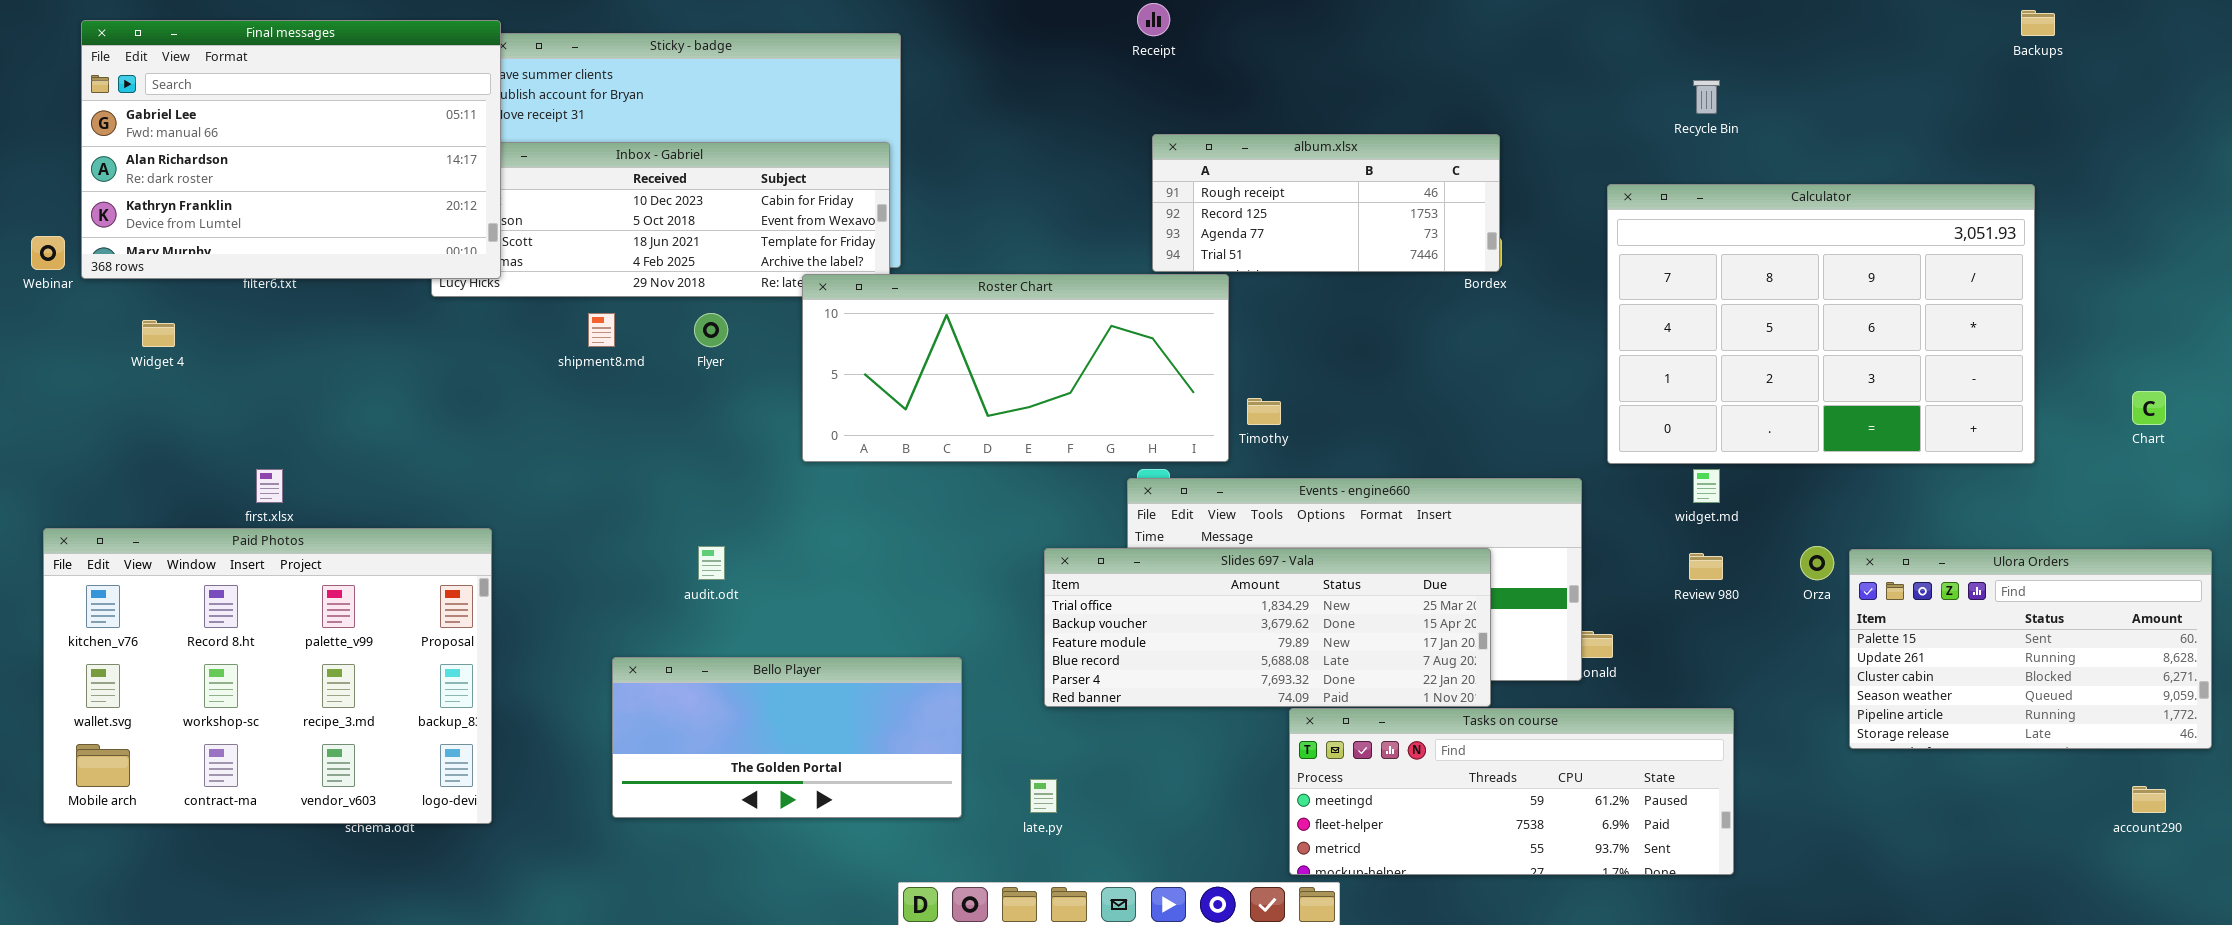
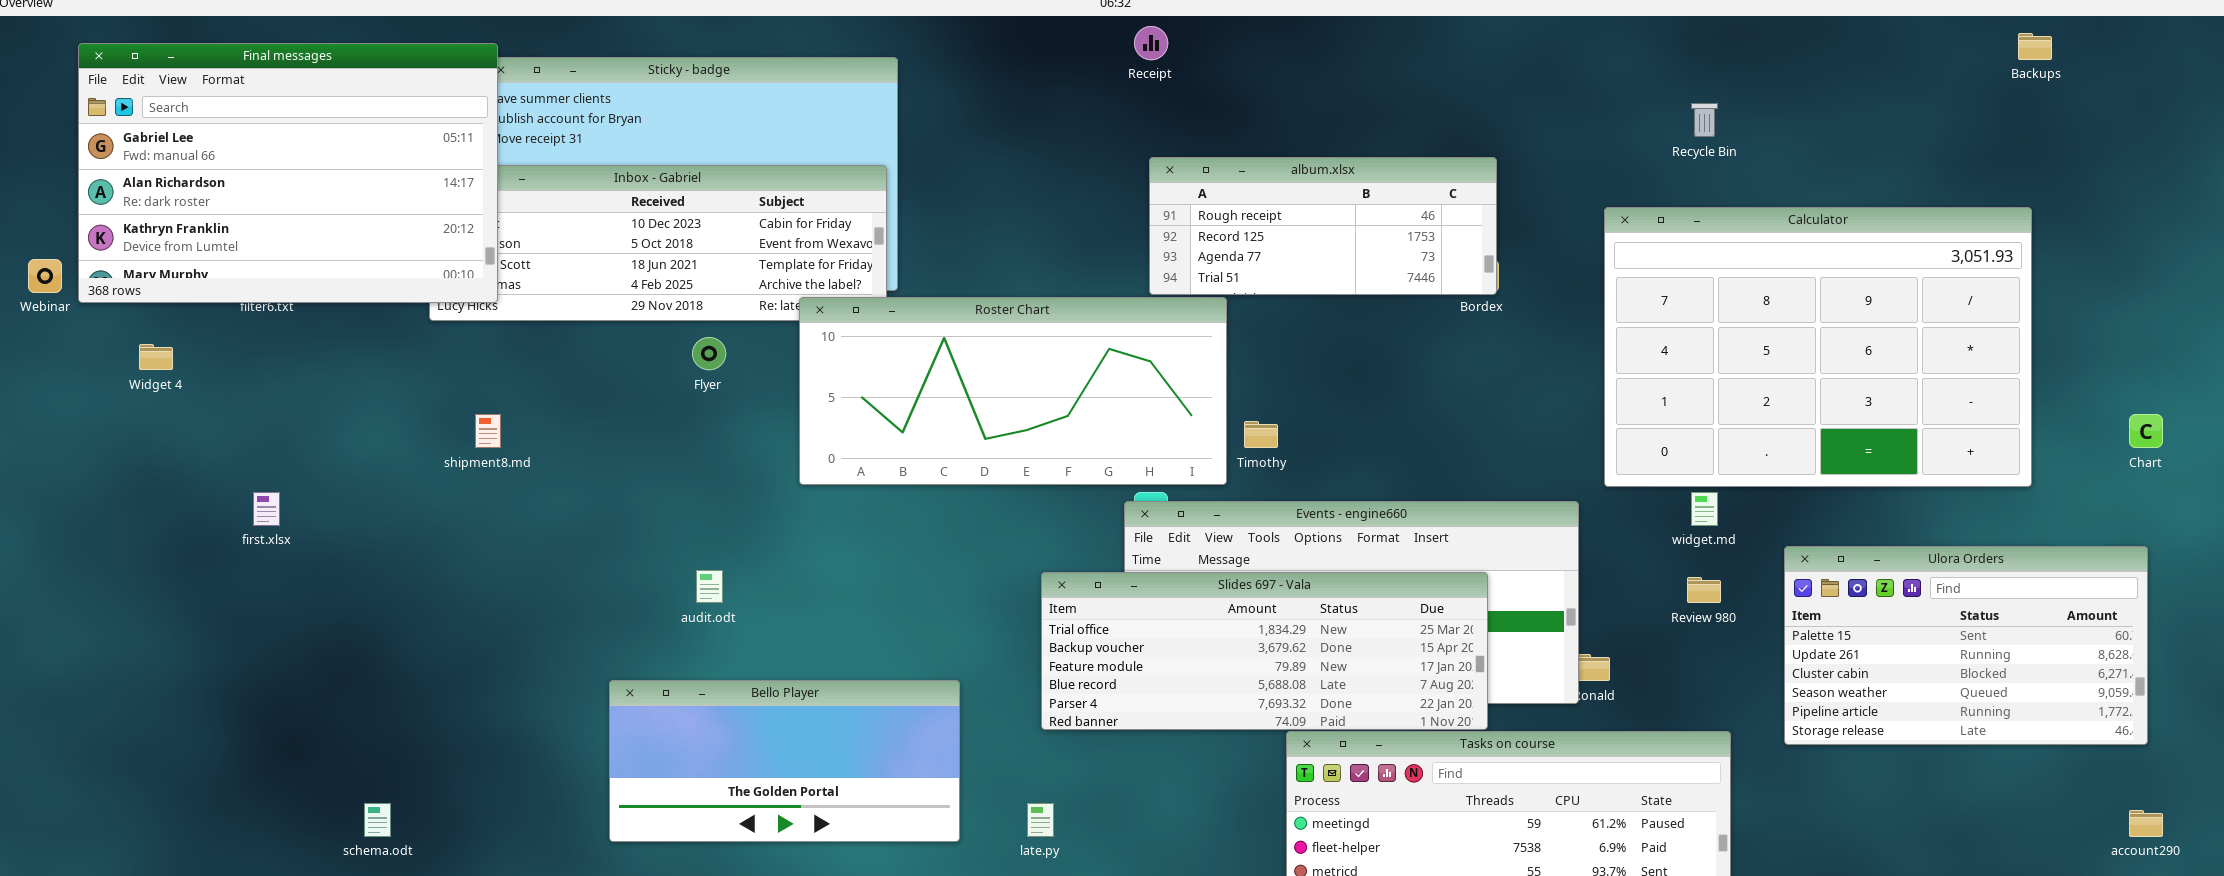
shipment8.md: [588,313,615,347] -> [475,414,501,448], moved
Paid Photos: [43,528,492,824] -> none, closed
Ulora Orders: [1849,549,2212,749] -> [1784,546,2148,745], moved

